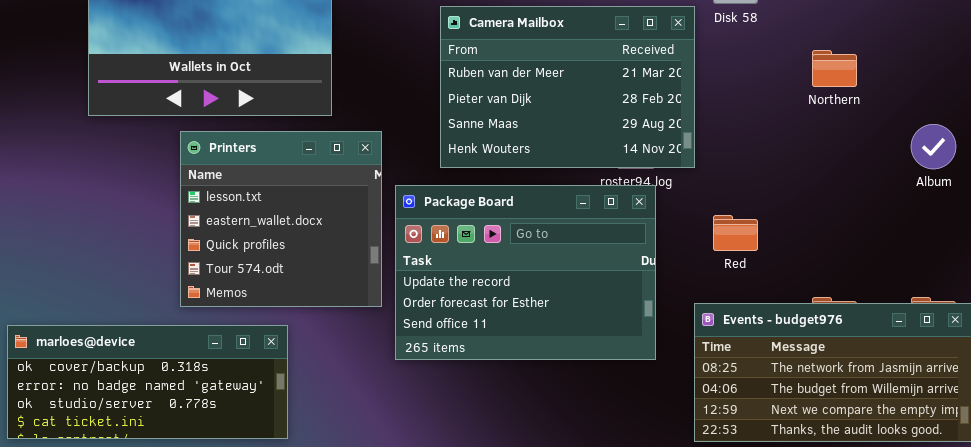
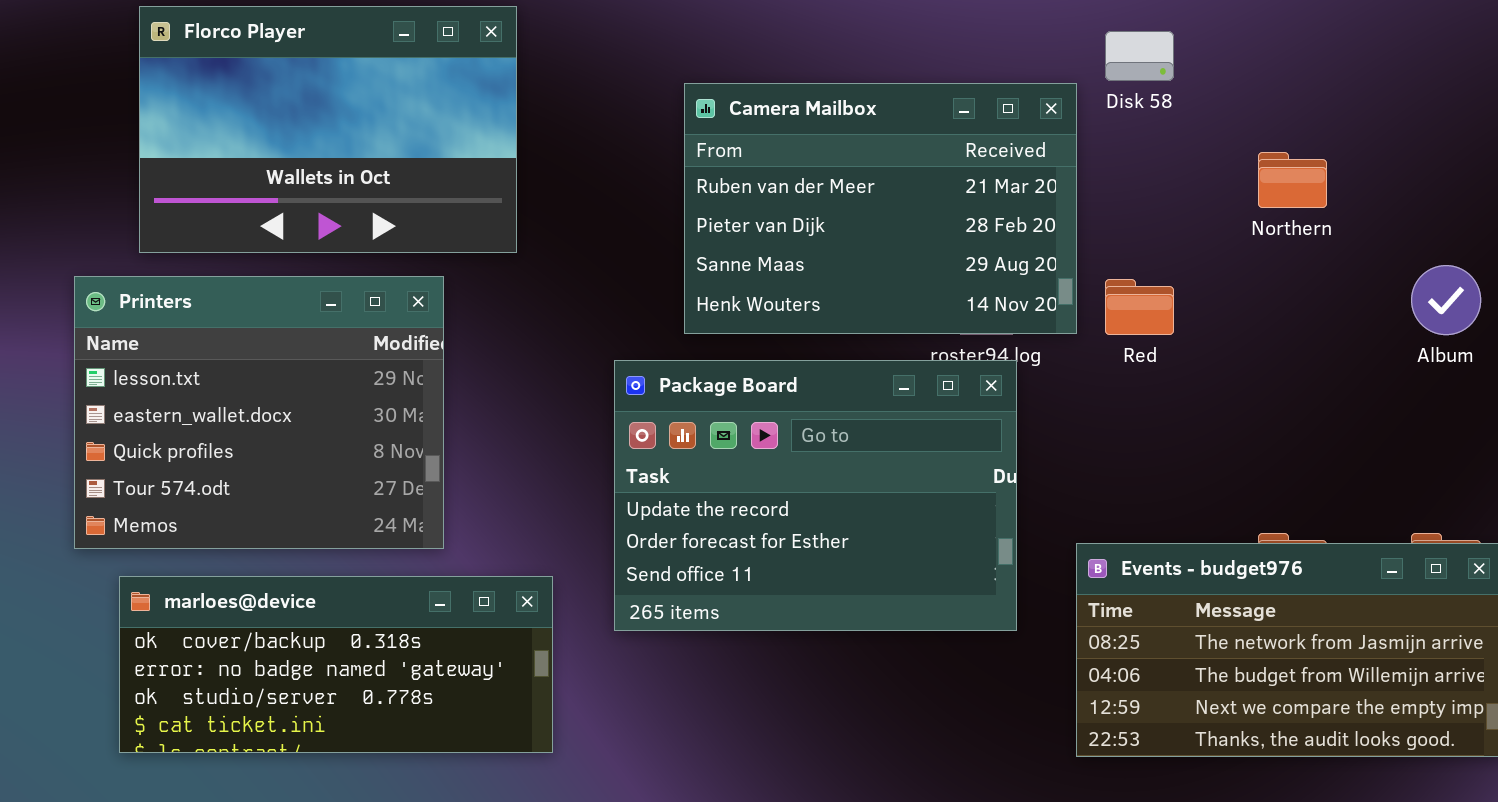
Printers: [180,131,382,307] -> [74,276,444,549], moved, resized
Red: [713,215,758,251] -> [1105,279,1174,335], moved
marloes@device: [7,325,288,439] -> [119,576,553,753], moved

